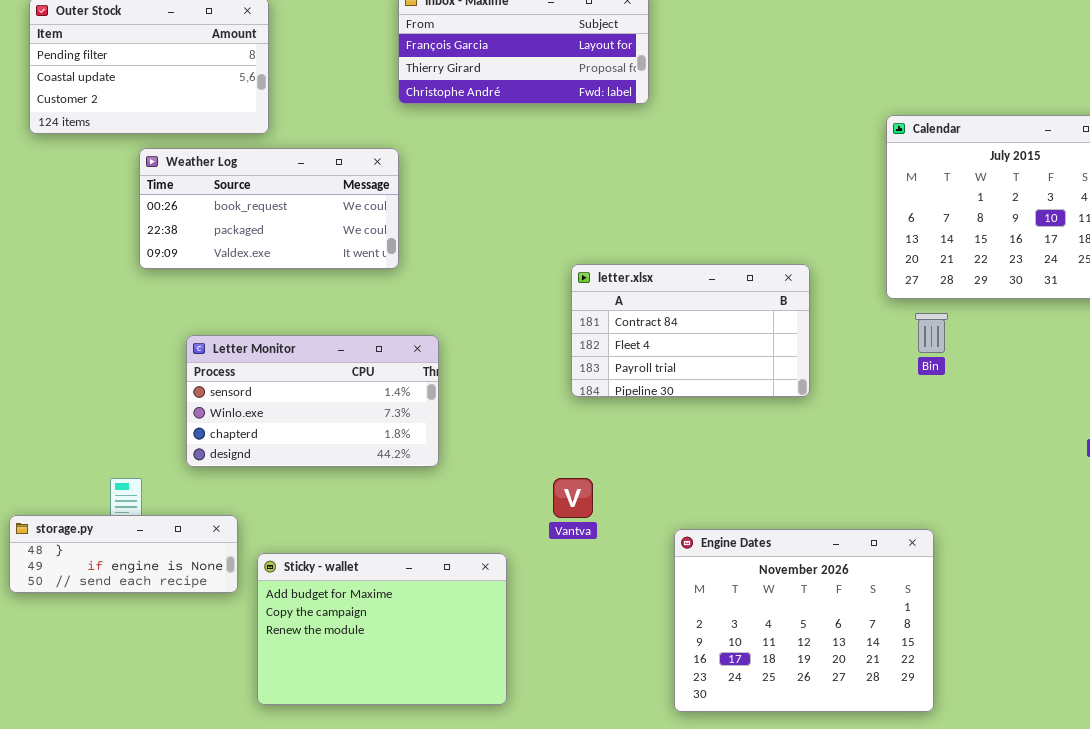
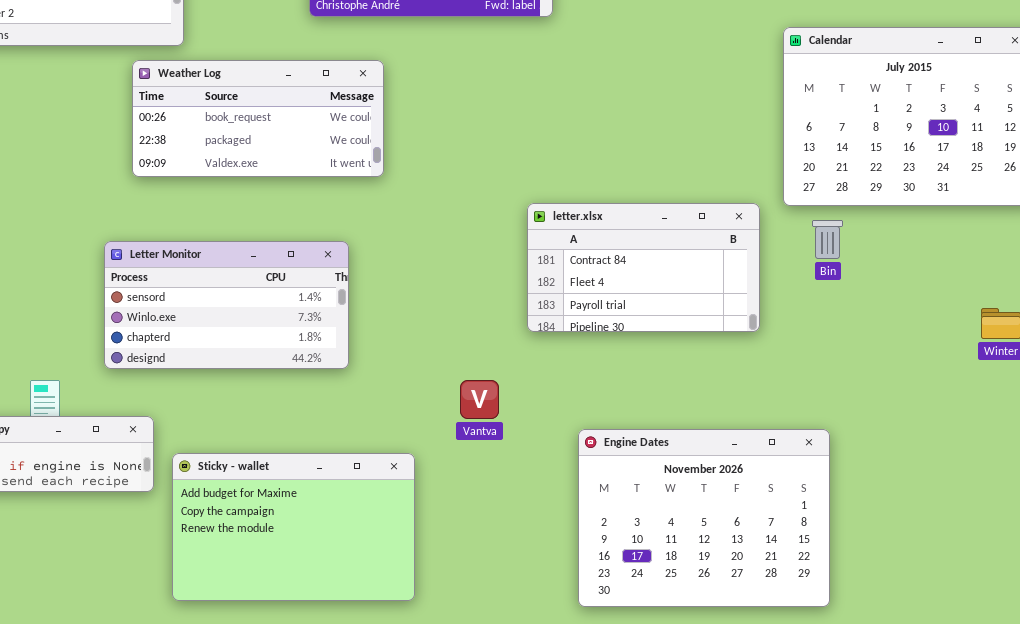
Weather Log: [139,148,399,269] -> [132,60,384,177], moved
letter.xlsx: [571,264,810,397] -> [527,203,760,332], moved

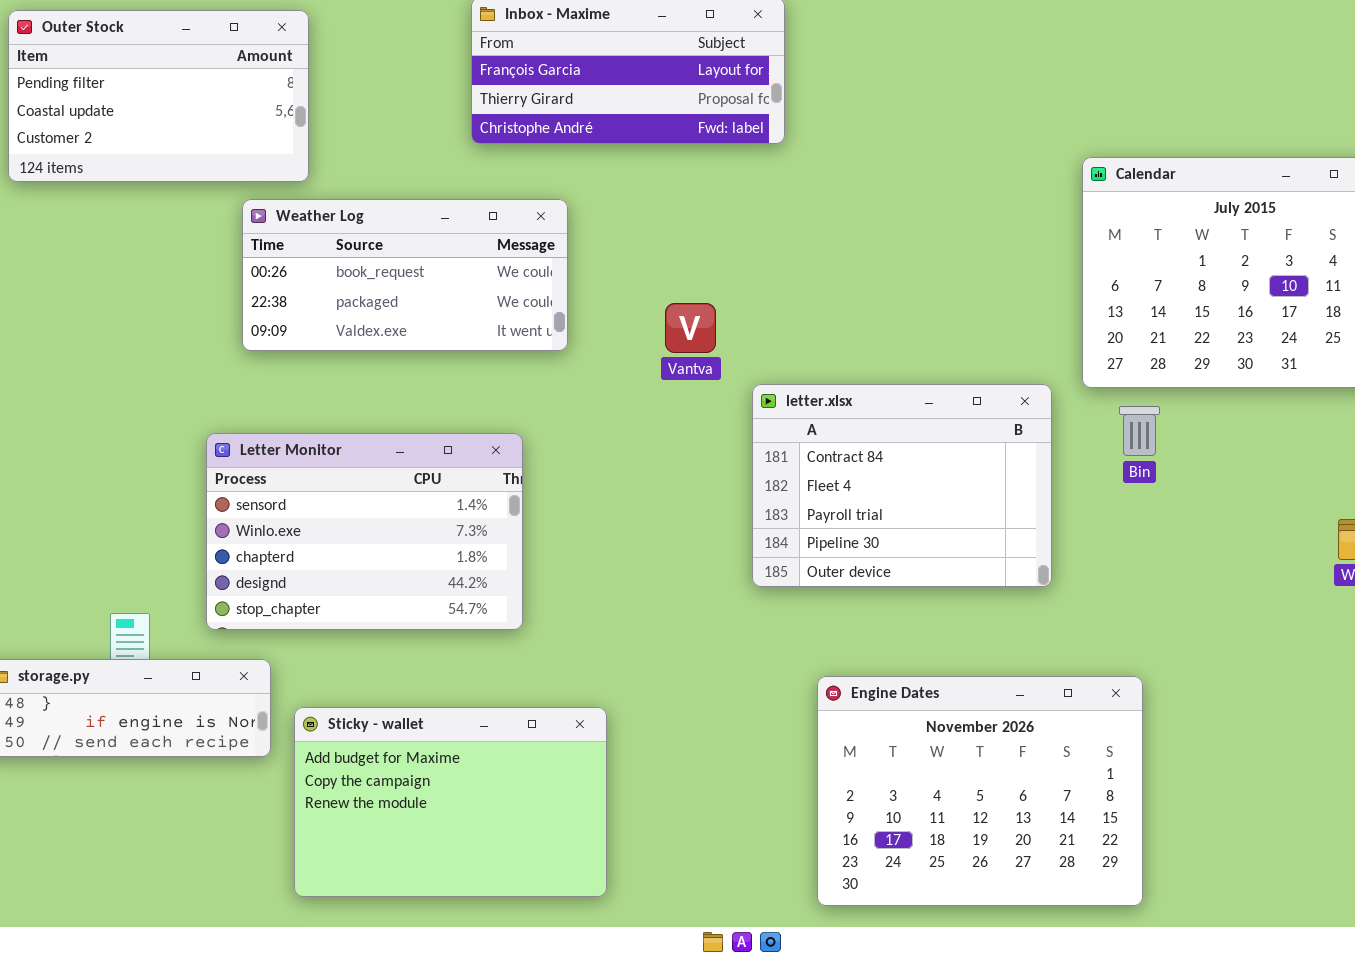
letter.xlsx: [527,203,760,332] -> [752,384,1052,587], resized
Letter Monitor: [104,241,349,369] -> [206,433,523,630], resized
Vantva: [460,380,499,419] -> [665,303,716,353], moved

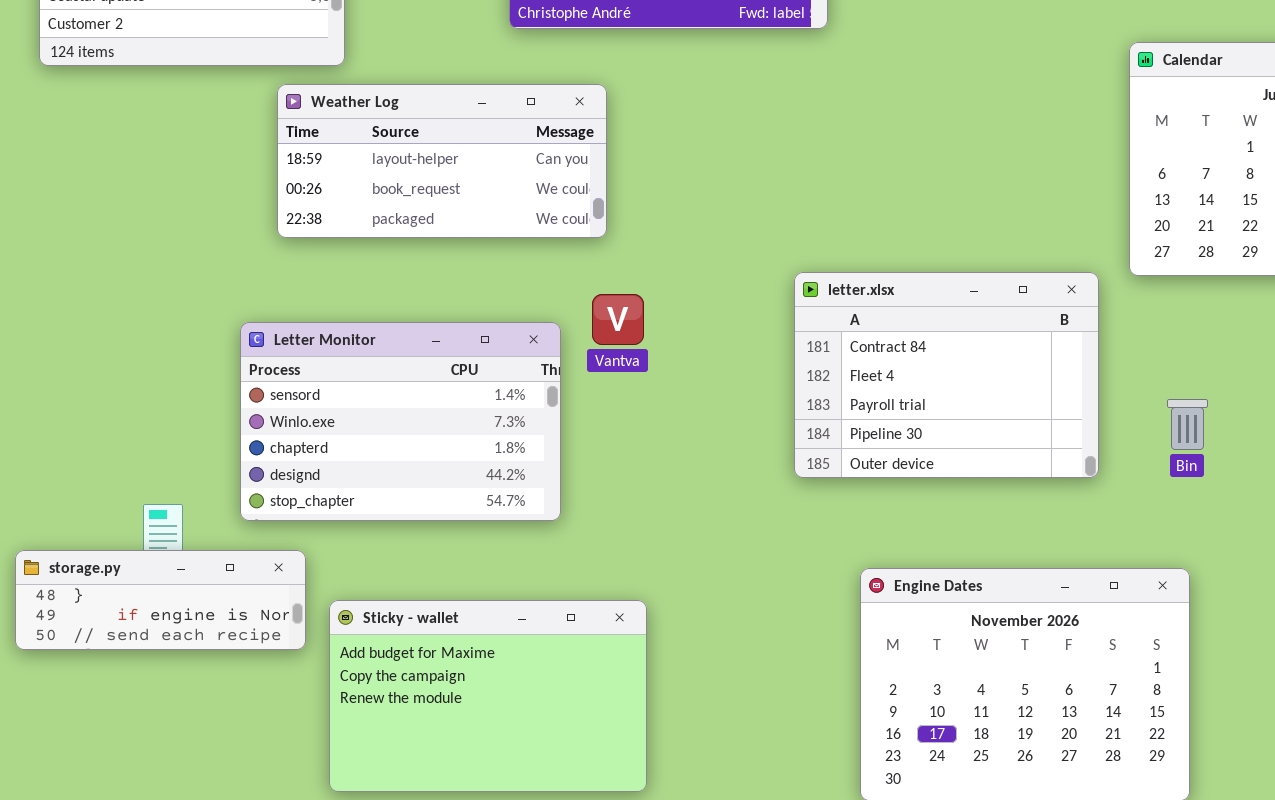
Weather Log: [242,199,568,351] -> [277,84,607,238], scrolled up 1 row
Vantva: [665,303,716,353] -> [592,294,644,345], moved
Bin: [1119,406,1160,456] -> [1167,399,1208,450], moved

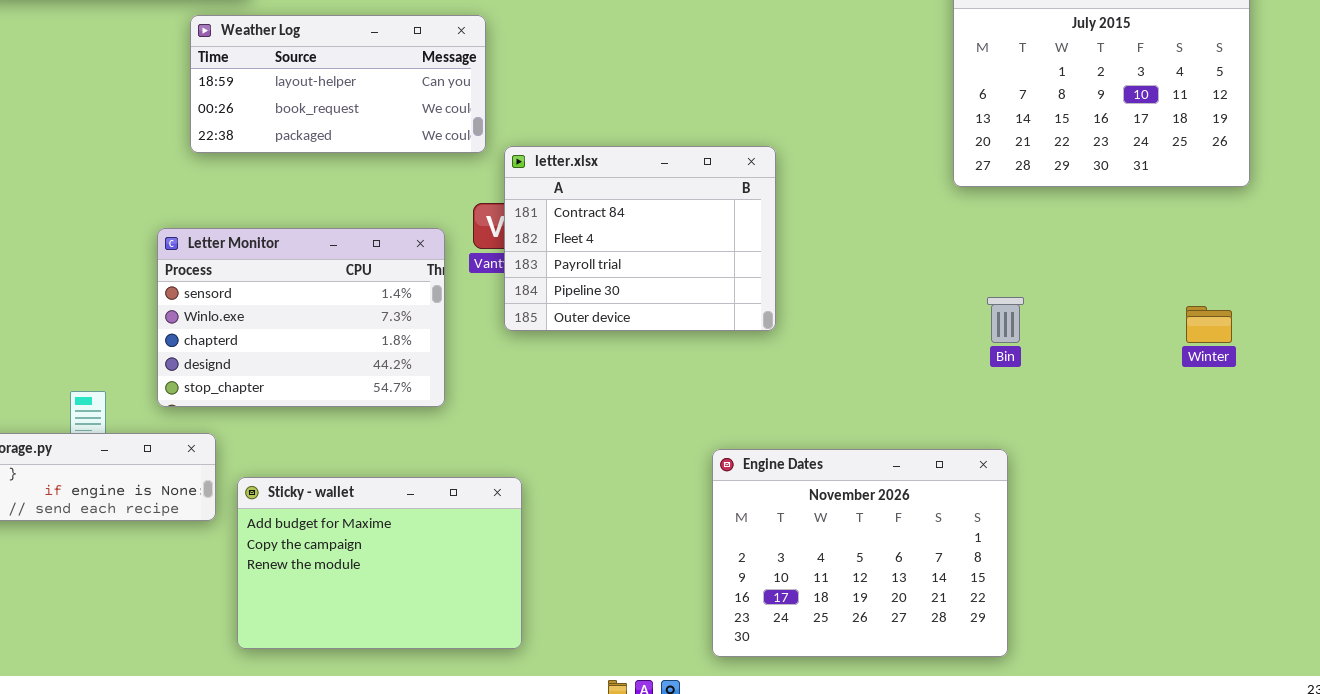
letter.xlsx: [794,272,1099,478] -> [504,146,776,331], moved

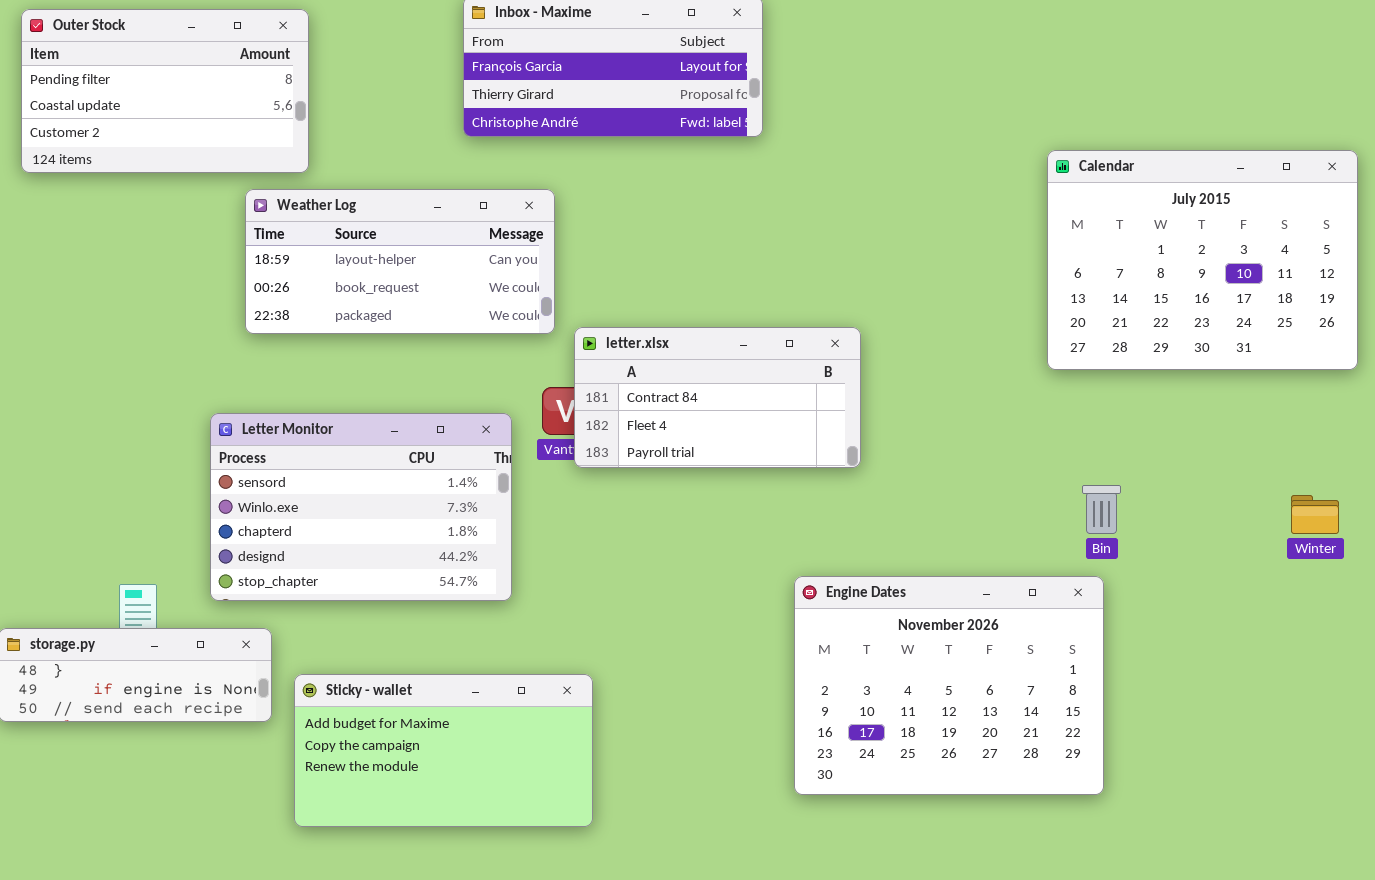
letter.xlsx: [504,146,776,331] -> [574,327,861,468], resized
Engine Dates: [712,449,1008,657] -> [794,576,1104,795], moved
Sticky - wallet: [237,477,522,649] -> [294,674,593,827], resized

